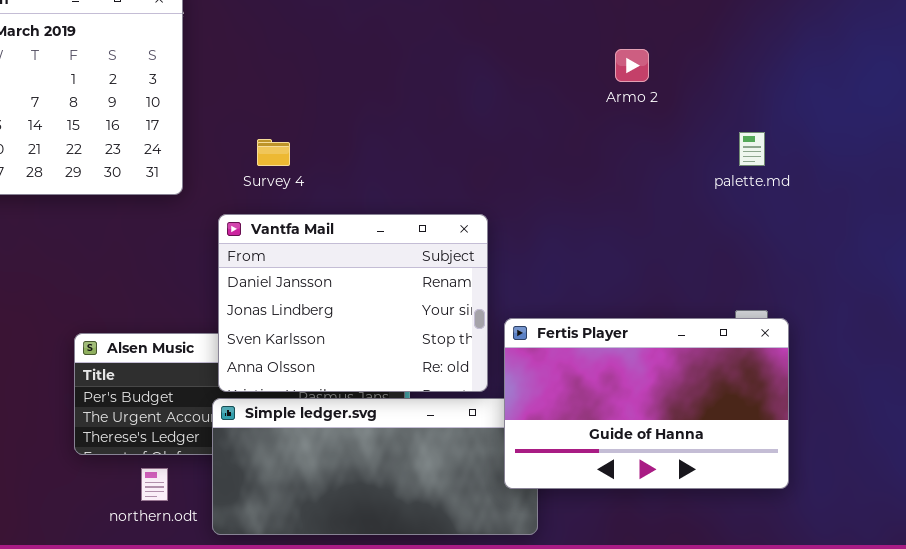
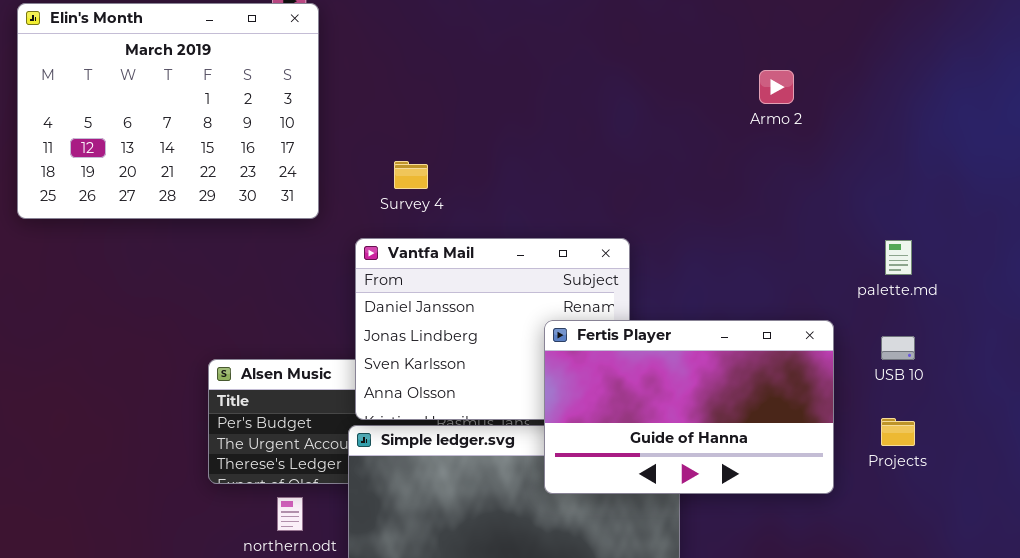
palette.md: [739,132,765,166] -> [885,240,912,275], moved
Fertis Player: [504,318,789,489] -> [544,320,834,494], moved

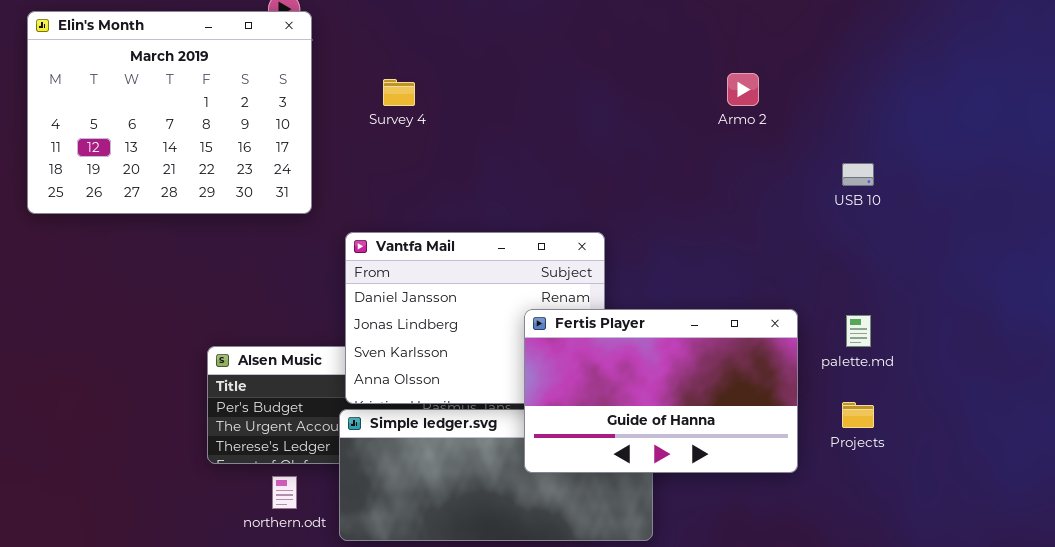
Survey 4: [394,161,428,189] -> [383,79,415,106], moved
palette.md: [885,240,912,275] -> [846,315,871,347], moved
USB 10: [881,336,915,360] -> [842,163,874,186], moved

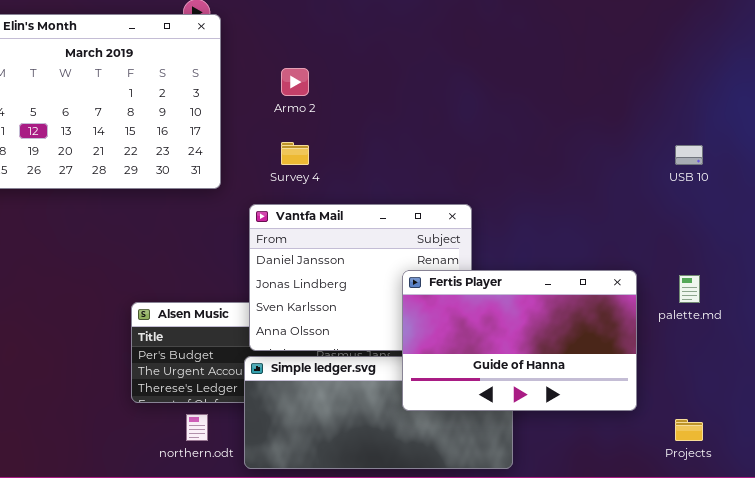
Armo 2: [727,73,759,106] -> [281,68,309,96], moved
Survey 4: [383,79,415,106] -> [281,142,309,165], moved
Projects: [842,402,874,428] -> [675,419,703,441], moved

